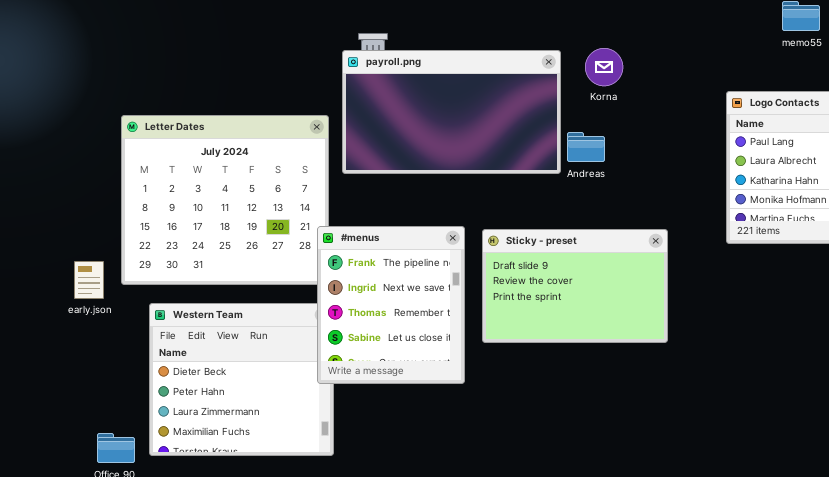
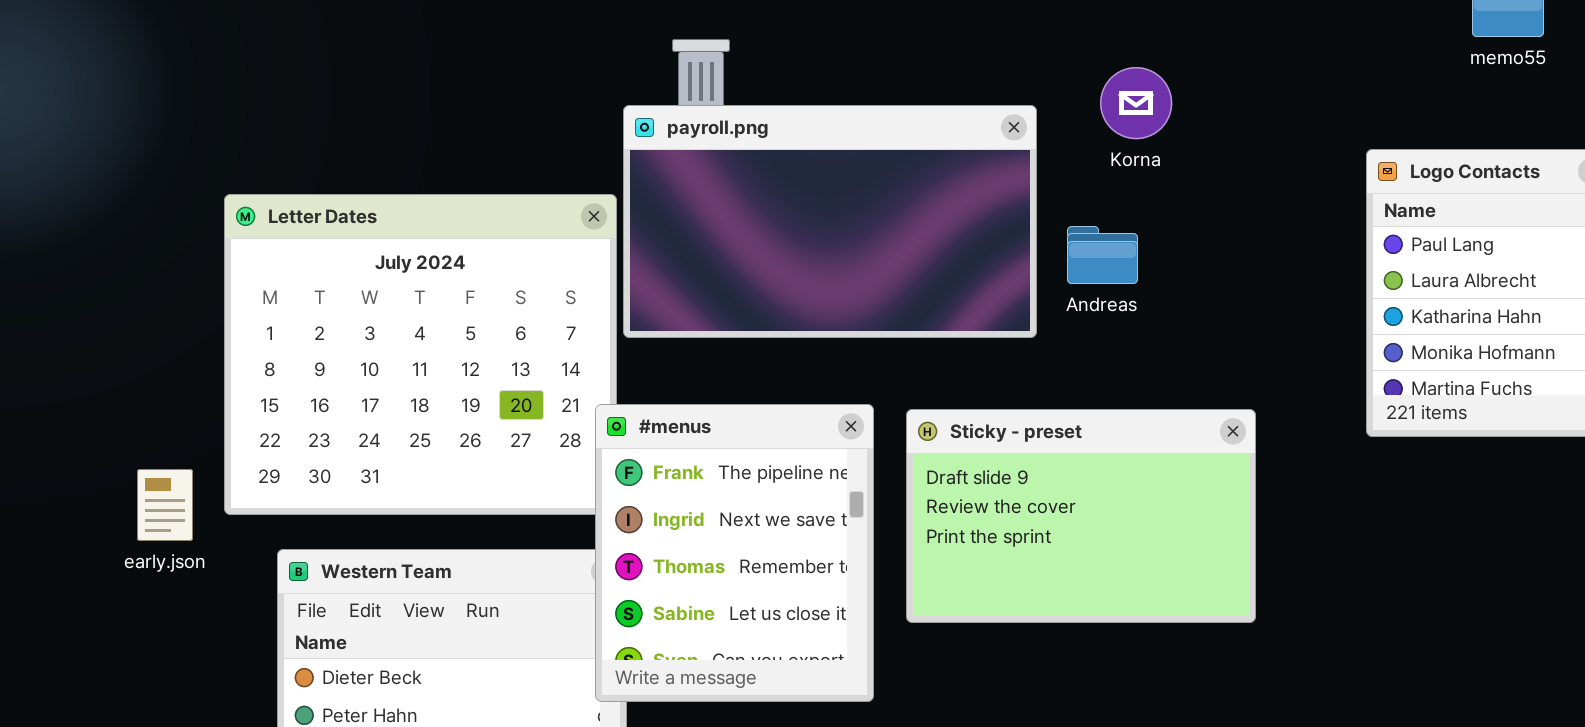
payroll.png: [342,50,561,174] -> [623,105,1037,338], moved

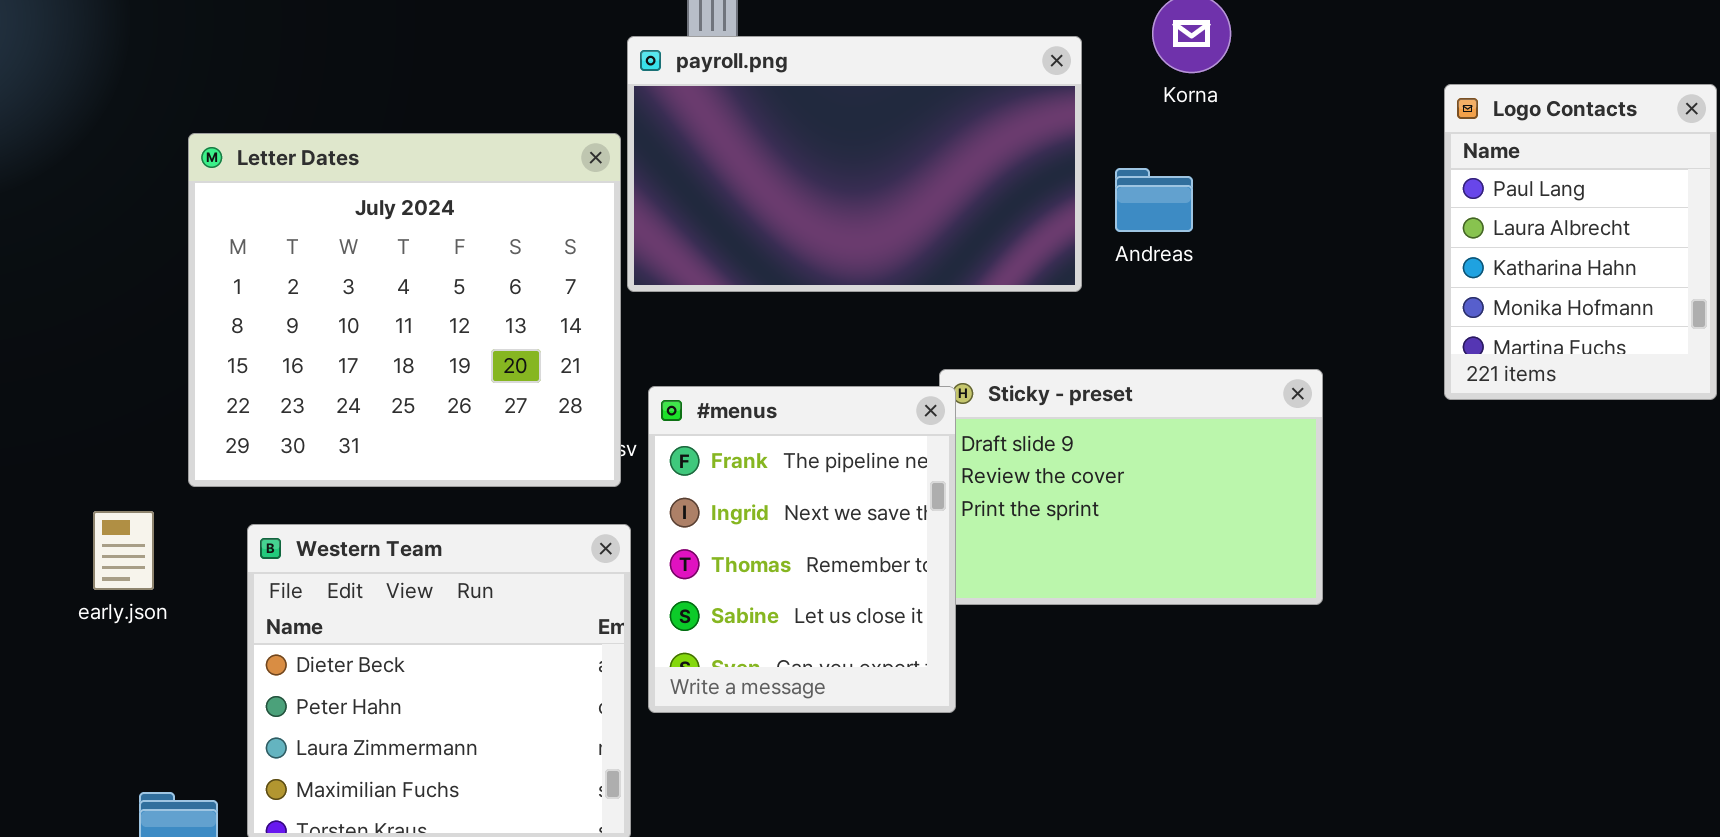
#menus: [595,404,874,702] -> [648,386,956,713], moved
early.json: [137,469,193,541] -> [93,511,154,590], moved

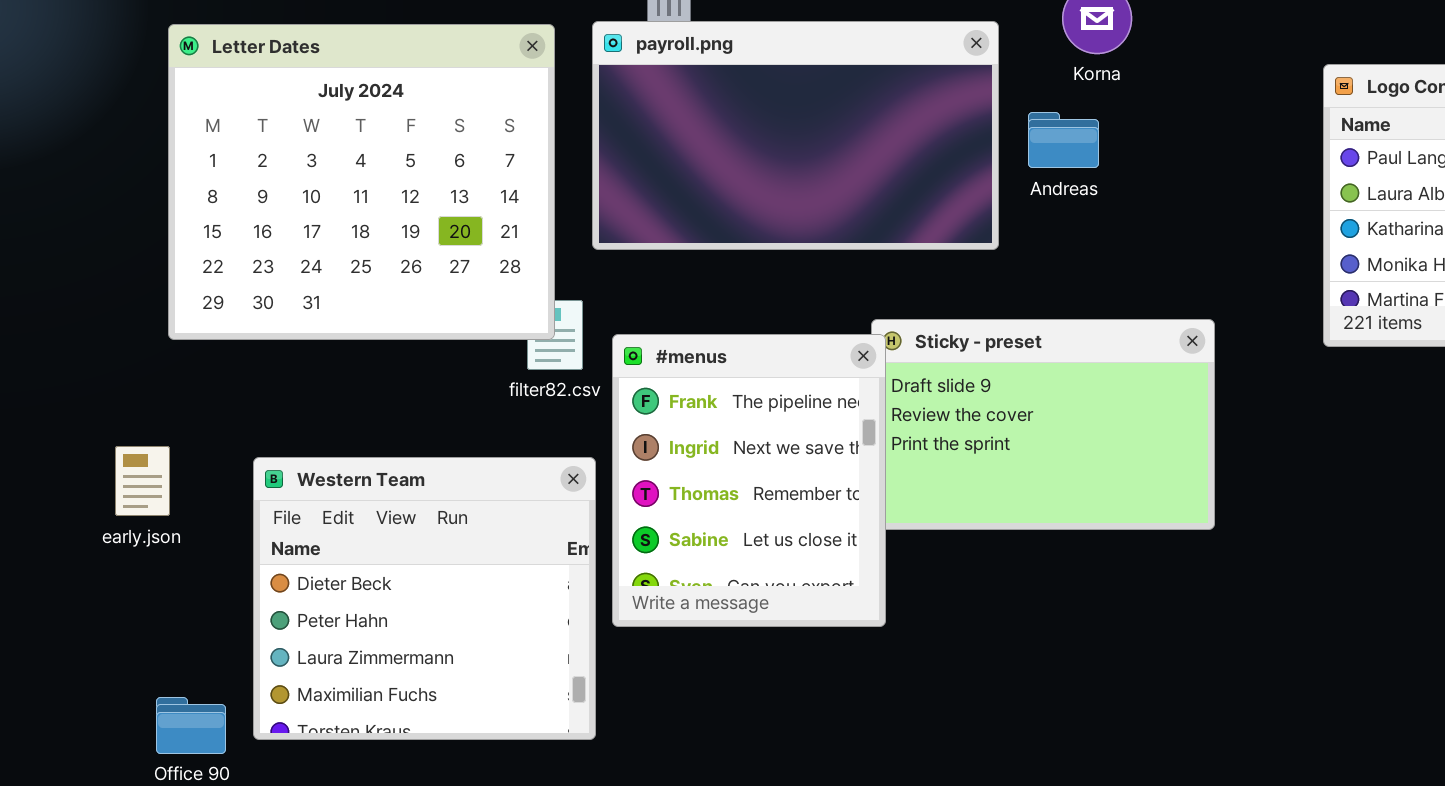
Letter Dates: [188,133,621,487] -> [168,24,555,340], moved
Andreas: [1115,168,1193,232] -> [1028,112,1099,168], moved

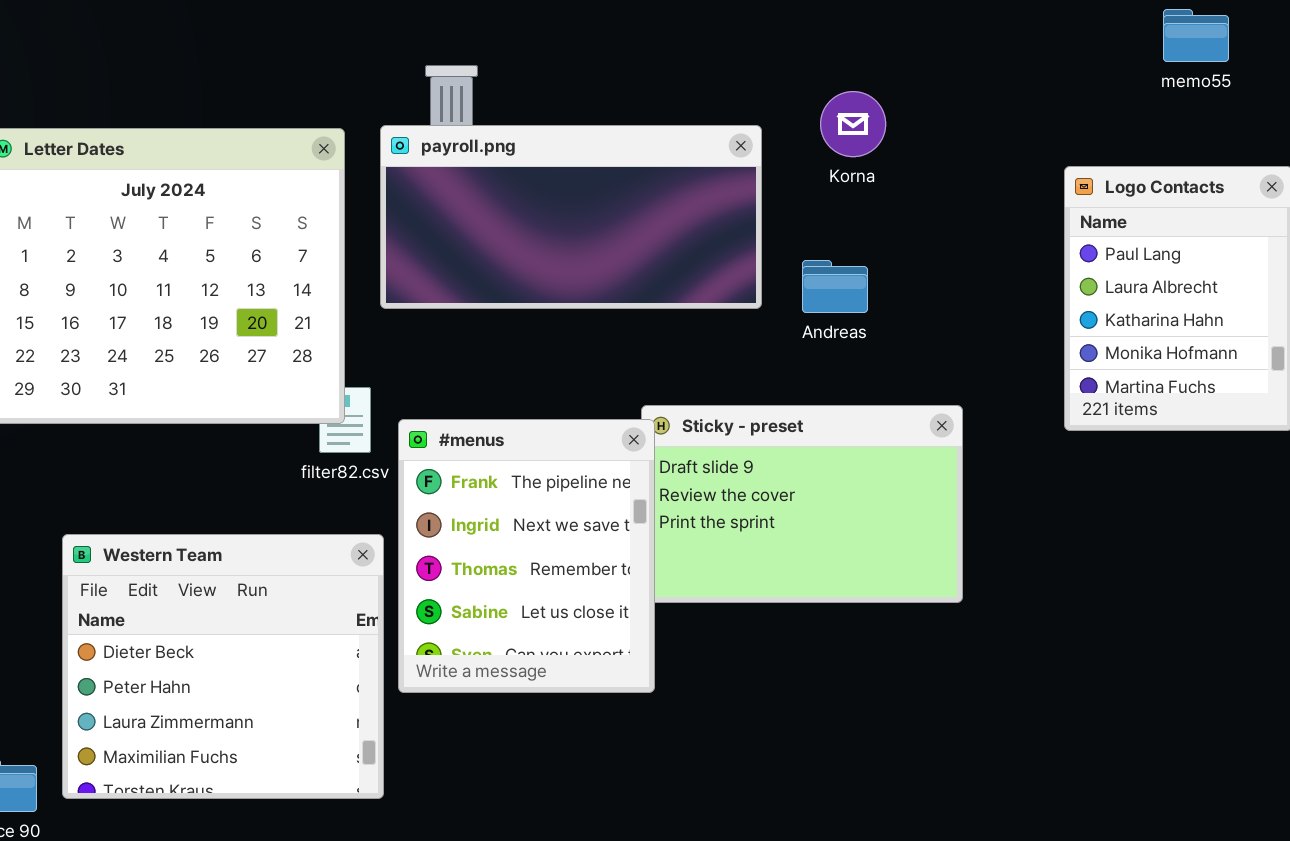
payroll.png: [592,21,999,250] -> [380,125,762,309], resized
Andreas: [1028,112,1099,168] -> [802,260,868,313], moved

